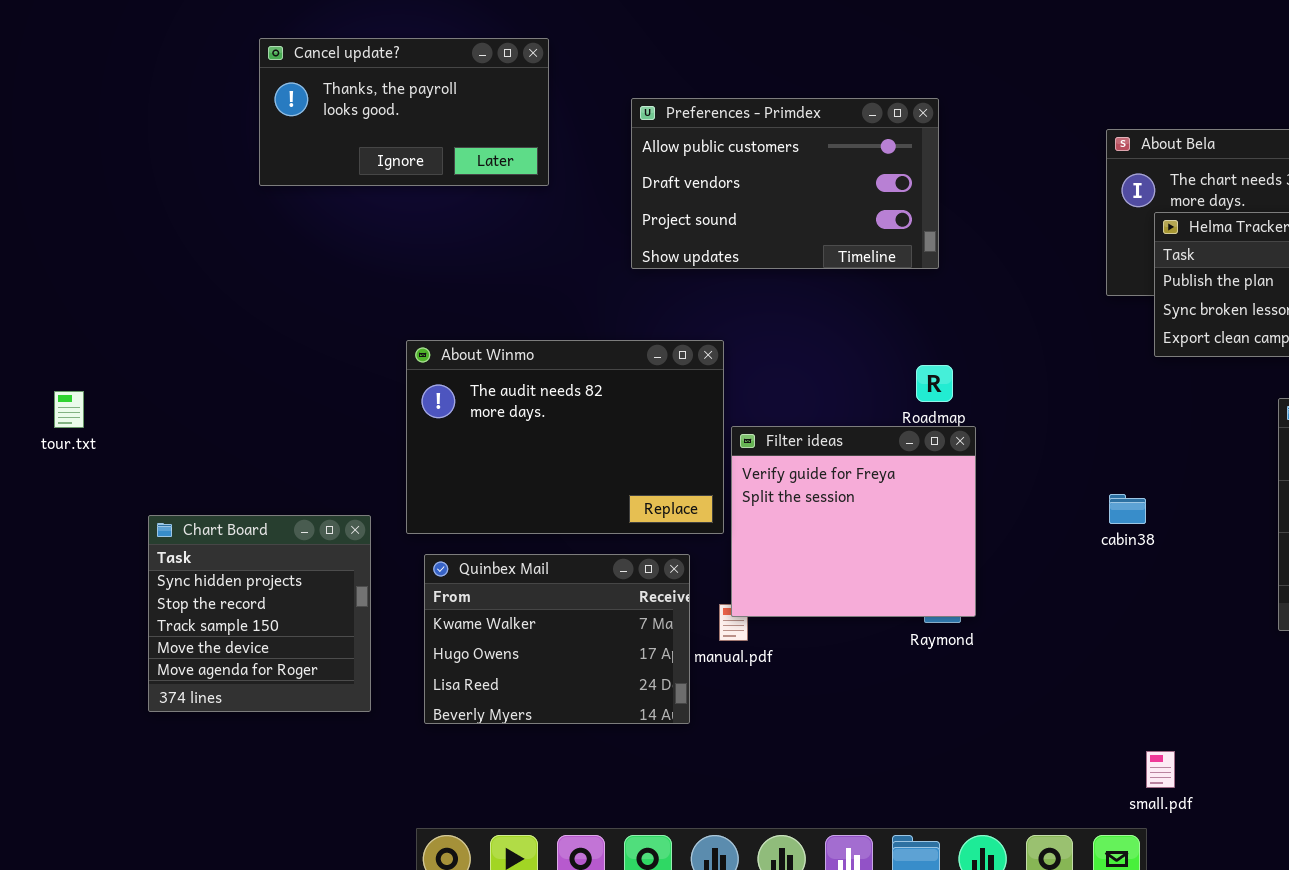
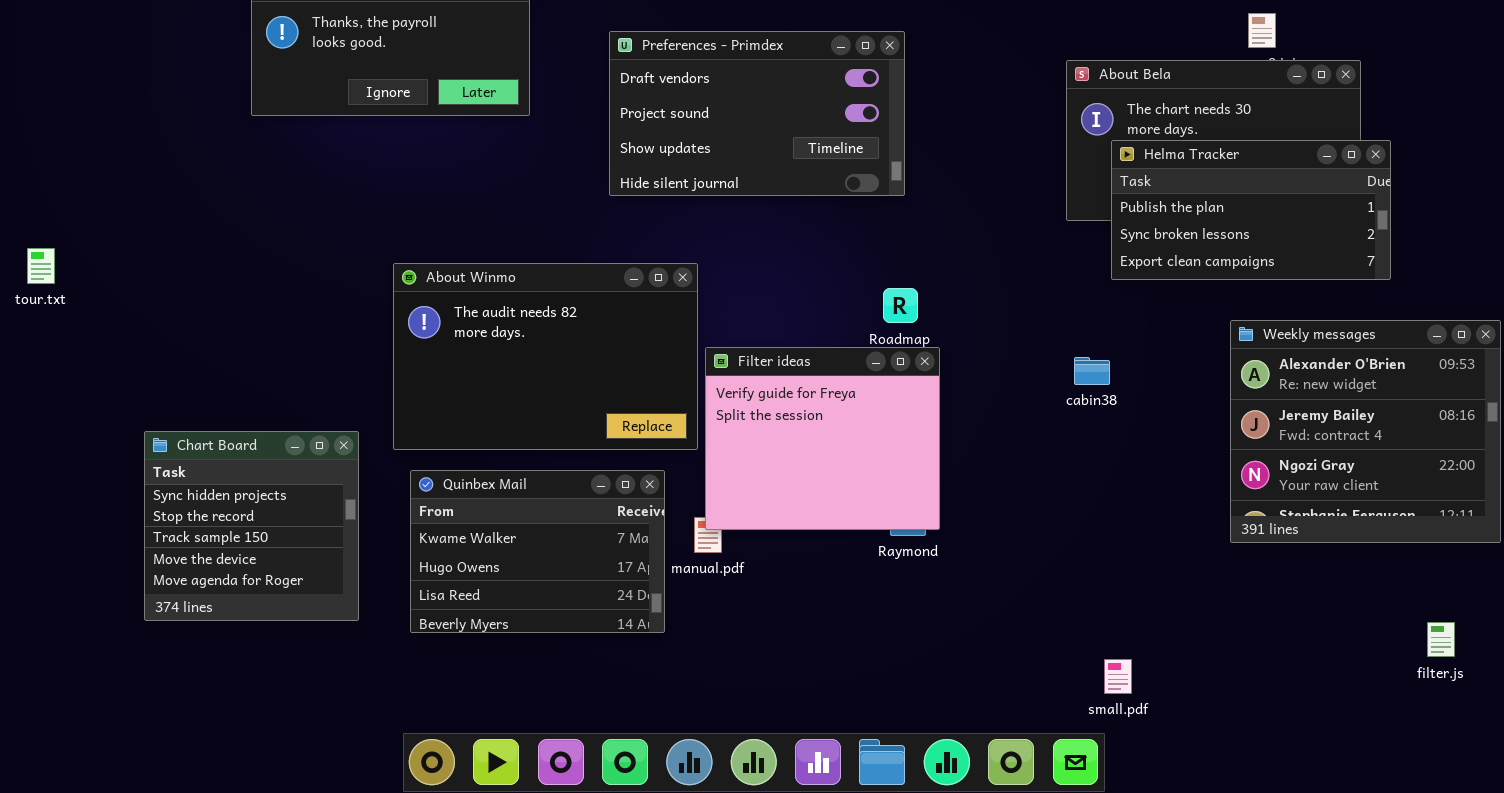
Preferences - Primdex: [631,98,939,269] -> [609,31,905,196], scrolled down 1 row
tour.txt: [54,391,84,428] -> [27,248,55,284], moved
cabin38: [1109,494,1146,524] -> [1074,357,1110,385], moved

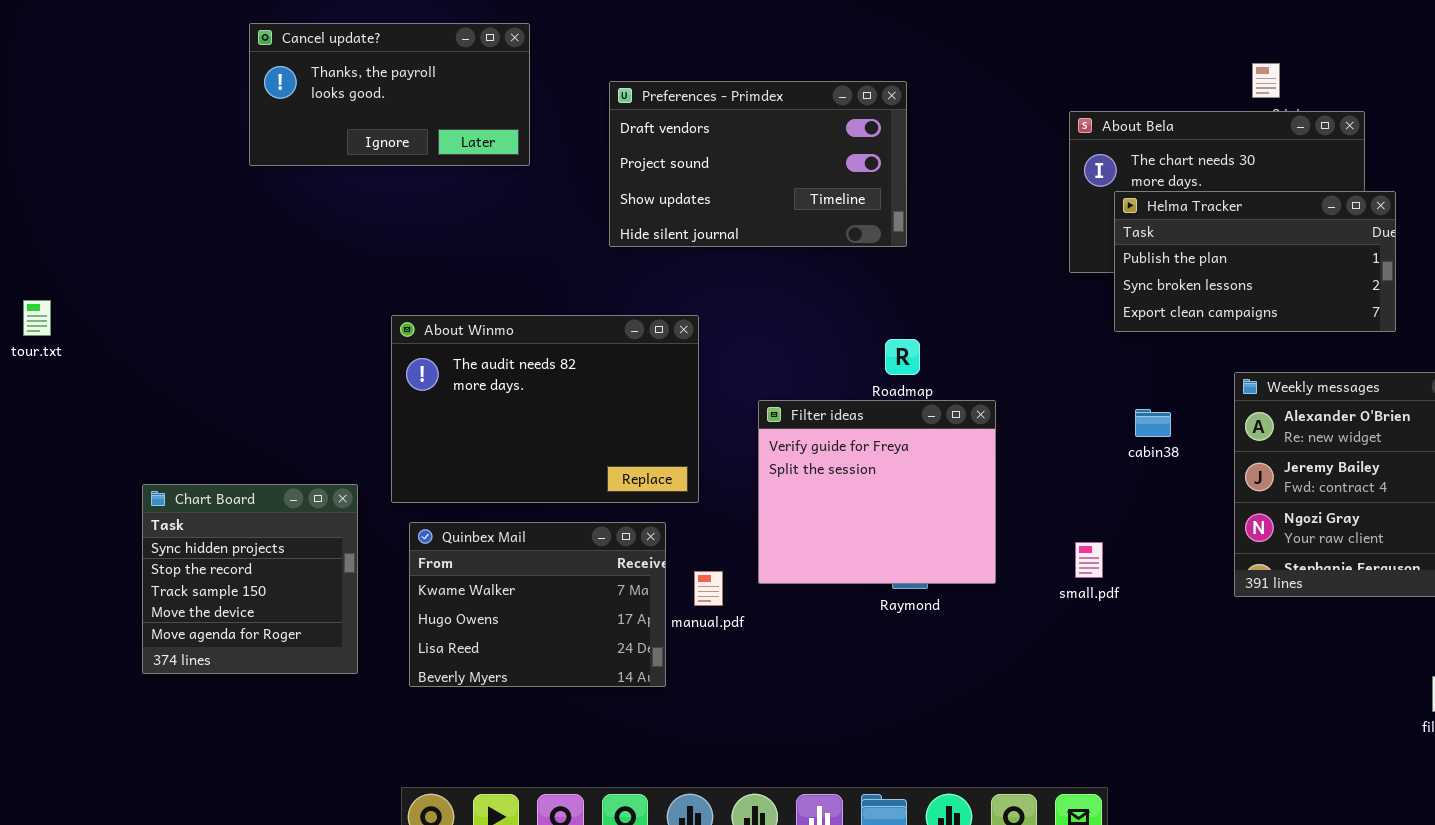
Filter ideas: [705,347,940,530] -> [758,400,996,584], moved
cabin38: [1074,357,1110,385] -> [1135,409,1171,437], moved
small.pdf: [1104,659,1132,694] -> [1075,542,1103,578], moved

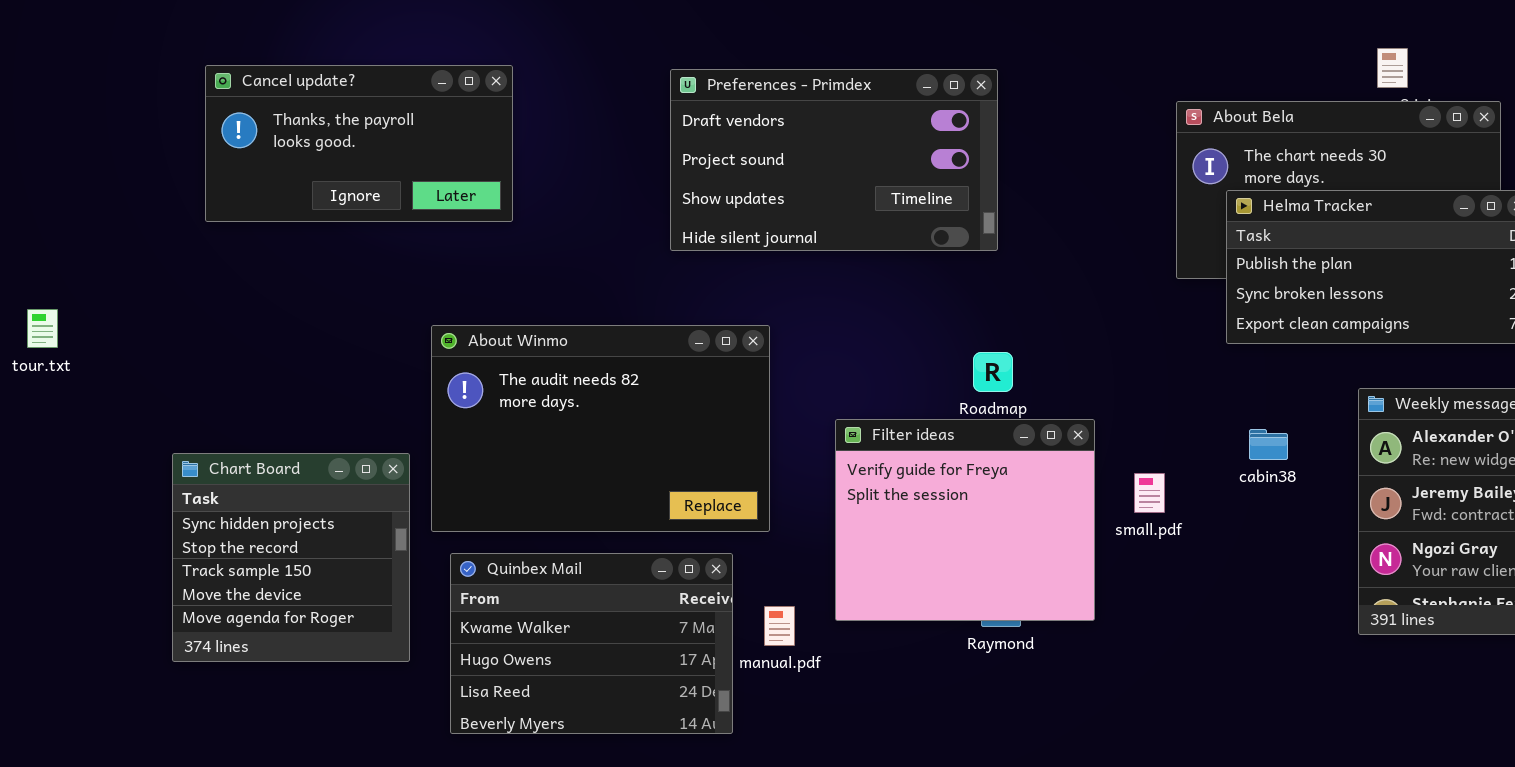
Cancel update?: [249,23,530,166] -> [205,65,513,222], moved
Chart Board: [142,484,358,674] -> [172,453,410,662], moved
small.pdf: [1075,542,1103,578] -> [1134,473,1165,513], moved

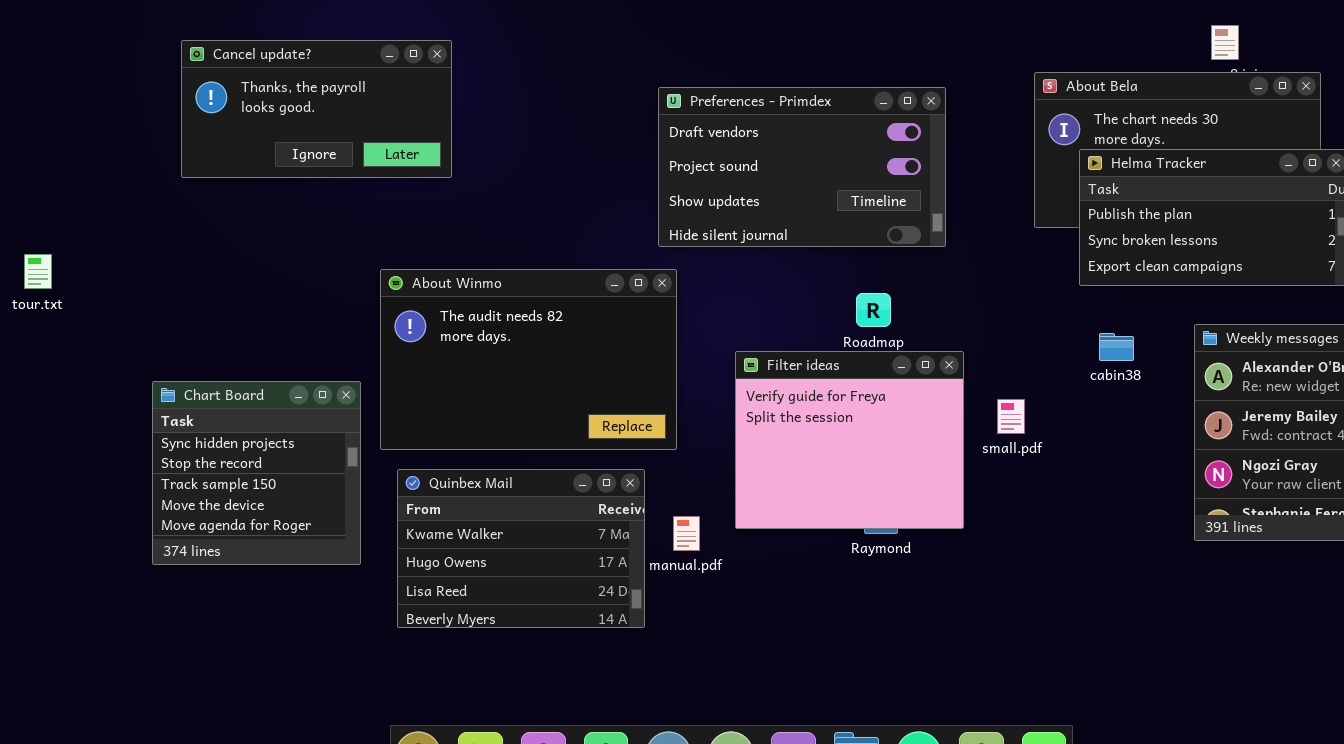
Preferences - Primdex: [670,69,998,251] -> [658,87,946,247], moved
cabin38: [1249,429,1288,460] -> [1099,333,1134,361], moved

